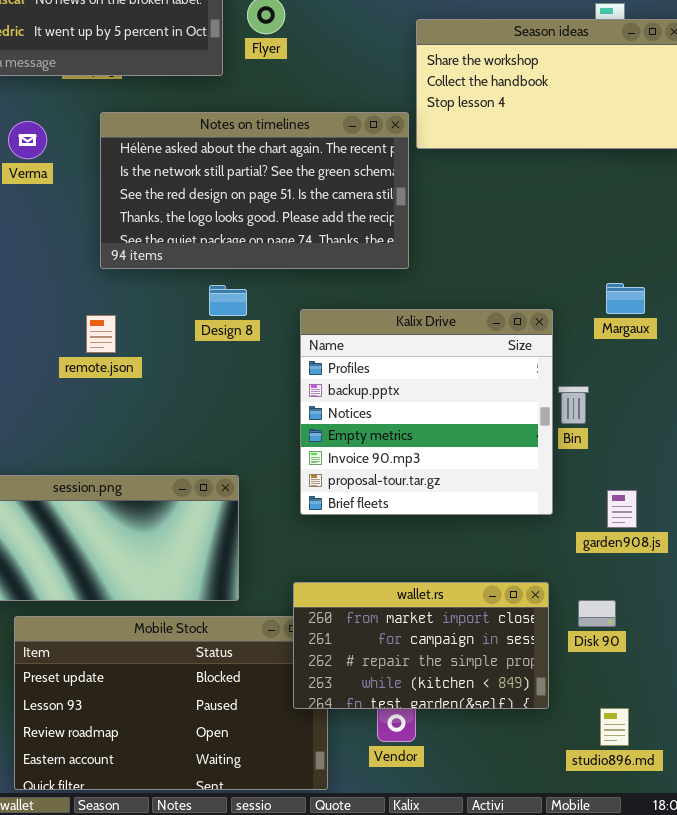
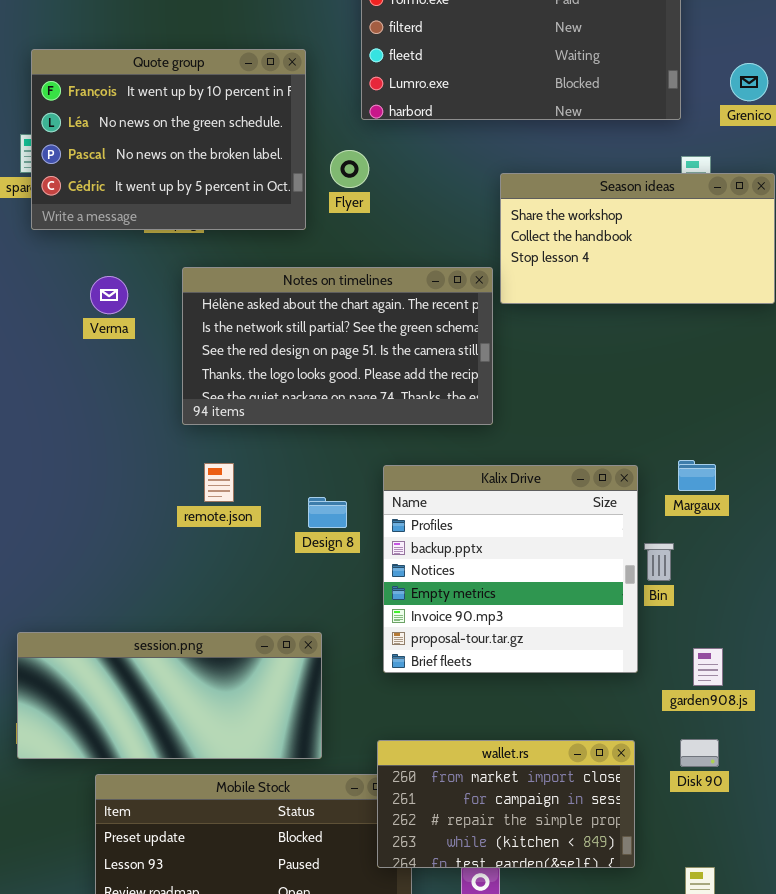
Margaux: [606,283,645,314] -> [678,460,716,491], moved
Design 8: [209,285,247,316] -> [308,497,347,528], moved
remote.json: [86,315,116,353] -> [204,463,234,502], moved
Disk 90: [578,600,616,627] -> [680,739,719,767], moved

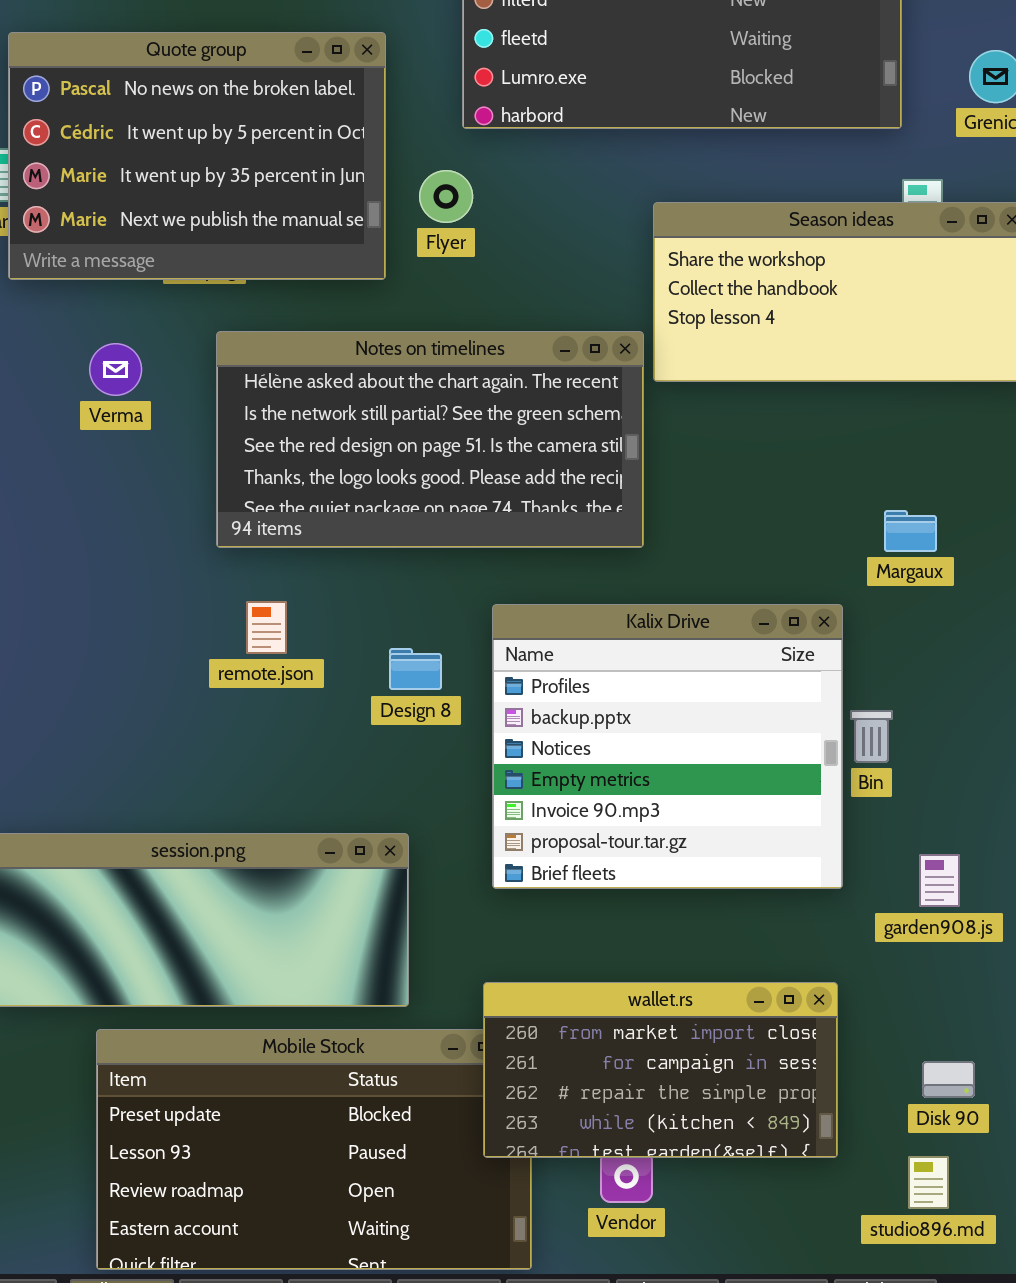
Quote group: [31,49,306,230] -> [8,32,386,280], scrolled down 2 rows
Margaux: [678,460,716,491] -> [884,510,937,552], moved
Disk 90: [680,739,719,767] -> [922,1061,975,1098], moved

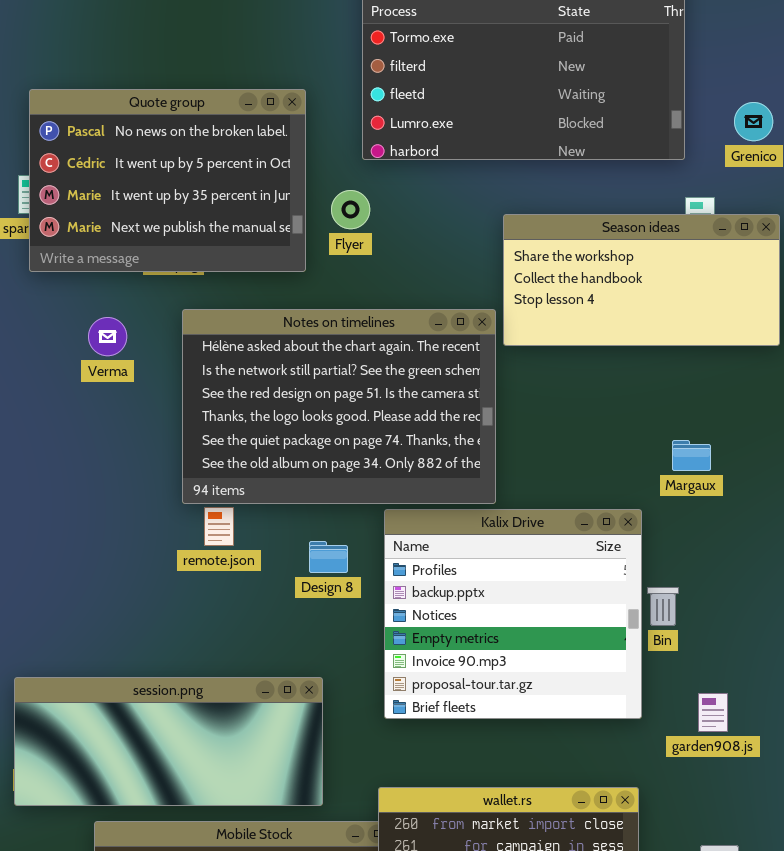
Notes on timelines: [216,331,644,548] -> [182,309,496,504], resized

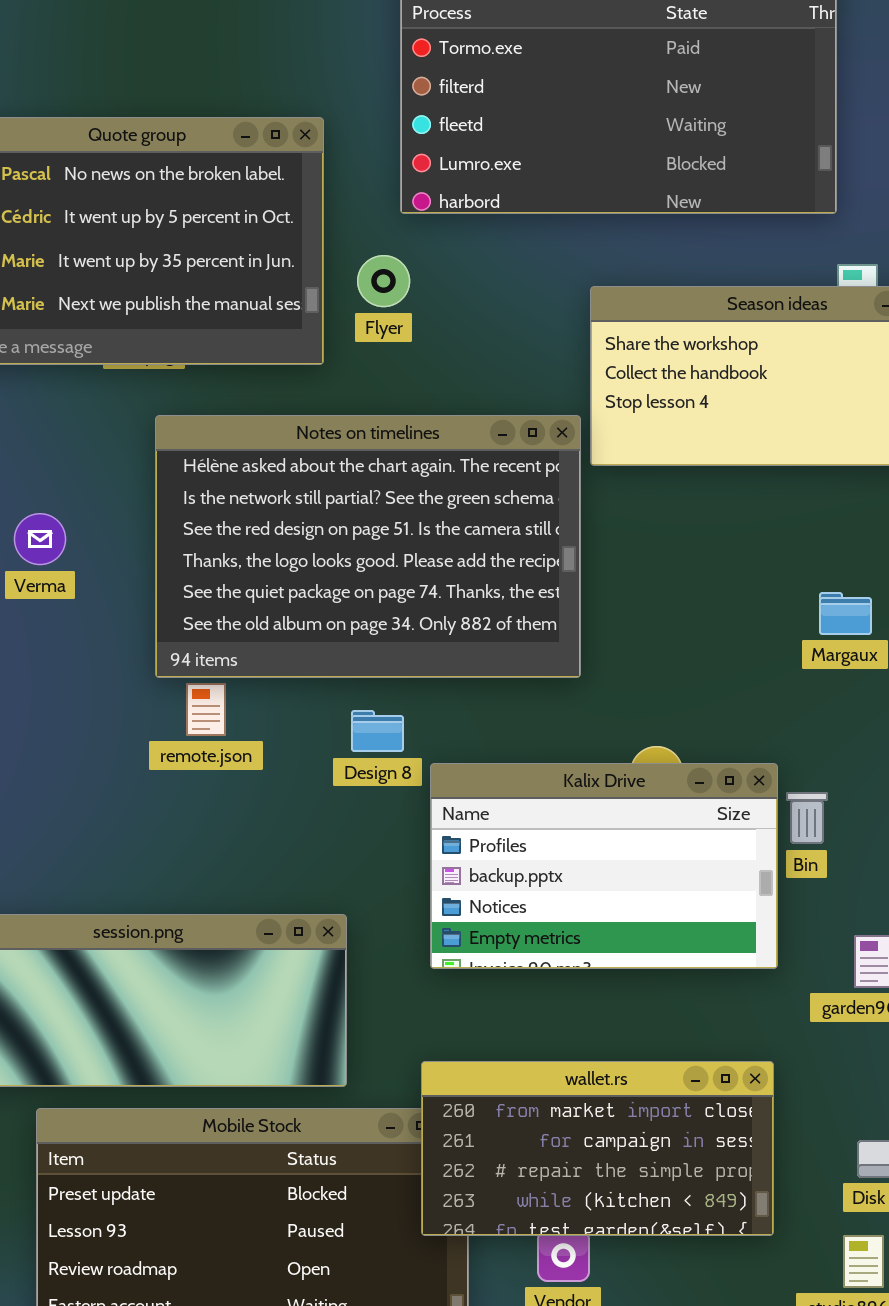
Verma: [88,317,127,356] -> [14,513,66,565], moved
Kalix Drive: [384,509,642,719] -> [430,763,778,969], resized
Design 8: [309,541,348,573] -> [351,710,404,752], moved

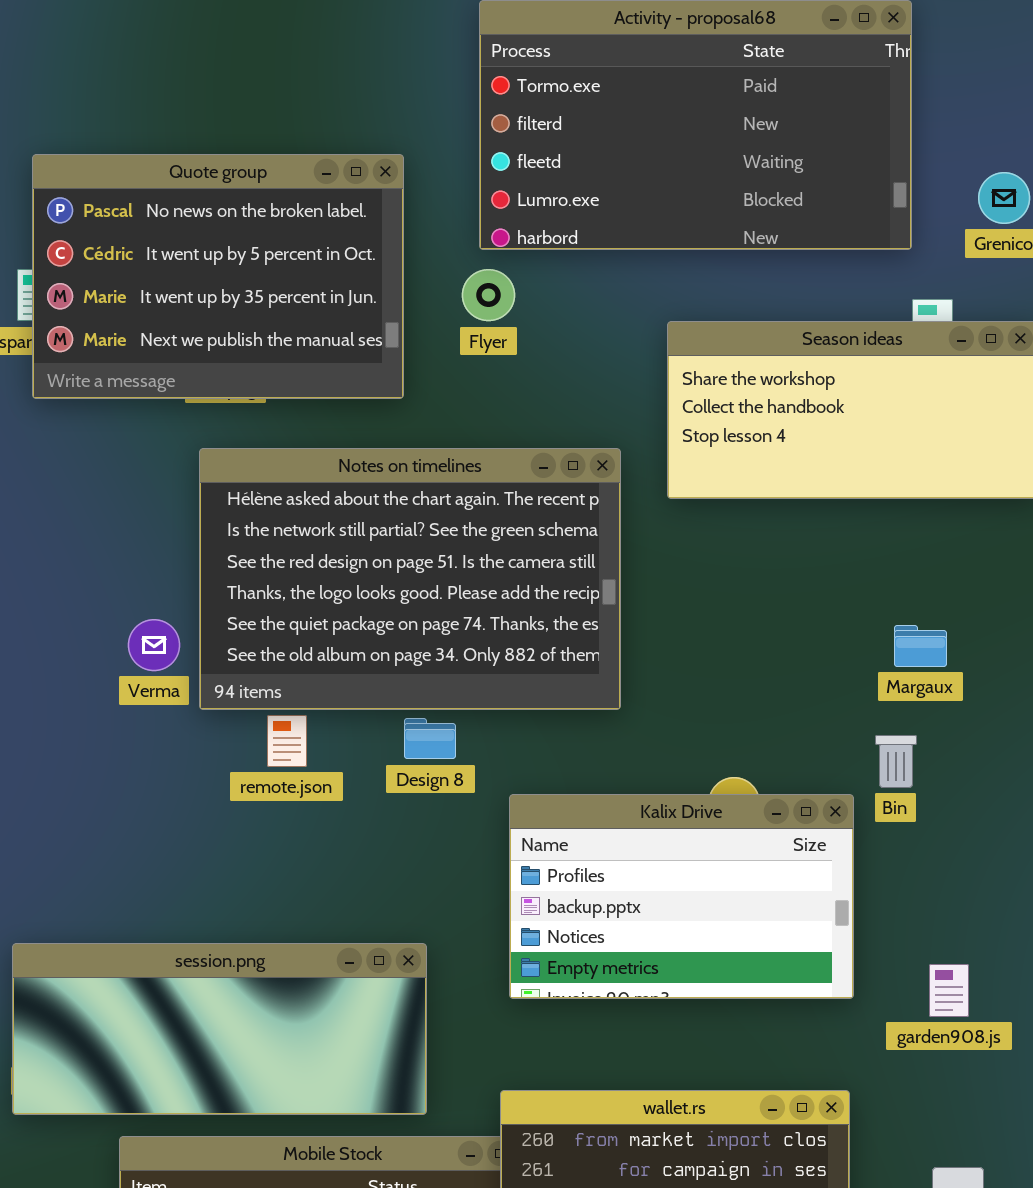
Flyer: [357,255,410,307] -> [462,269,515,321], moved
Notes on timelines: [155,415,581,678] -> [199,448,621,710], moved
Verma: [14,513,66,565] -> [128,619,180,671], moved
Design 8: [351,710,404,752] -> [404,718,456,759], moved
Bin: [786,792,828,844] -> [875,735,917,788], moved

